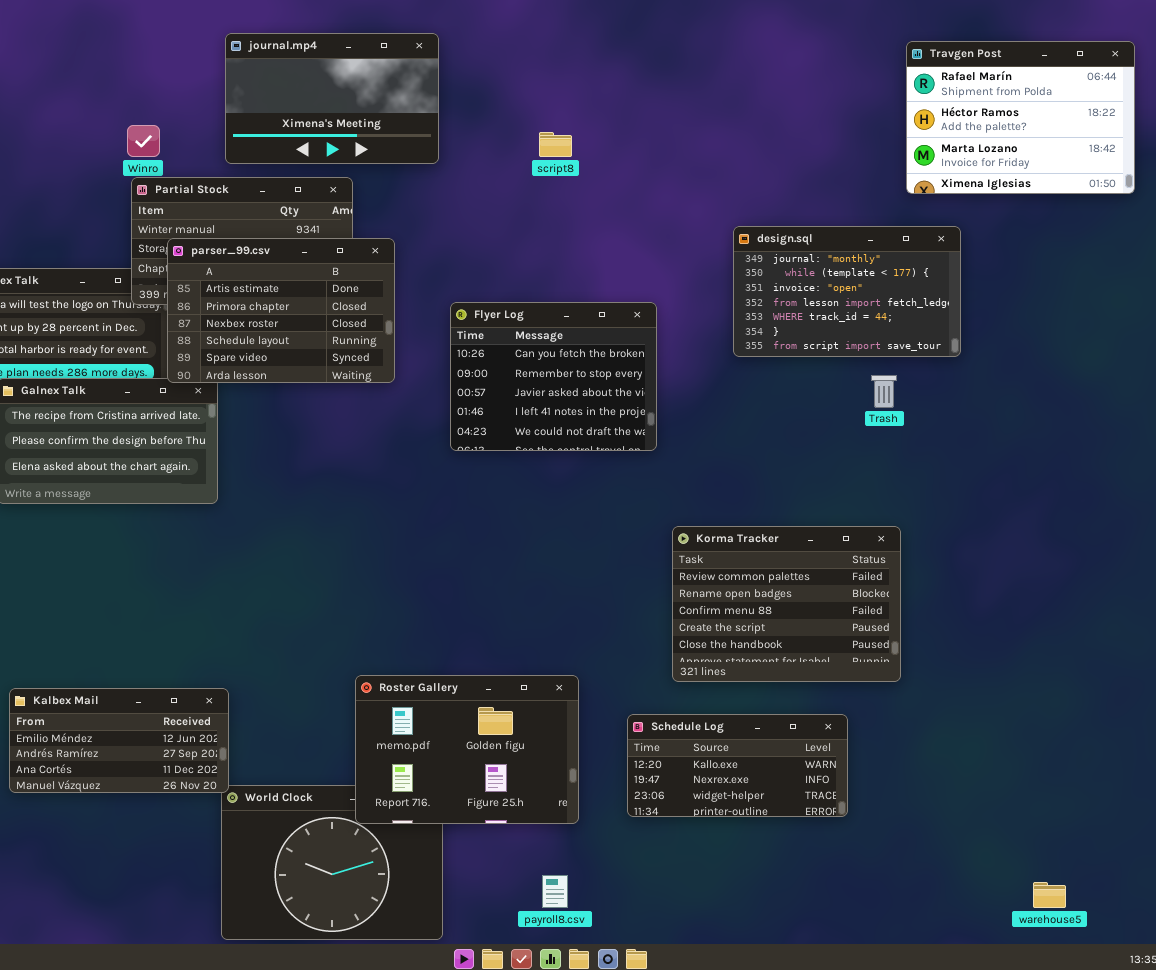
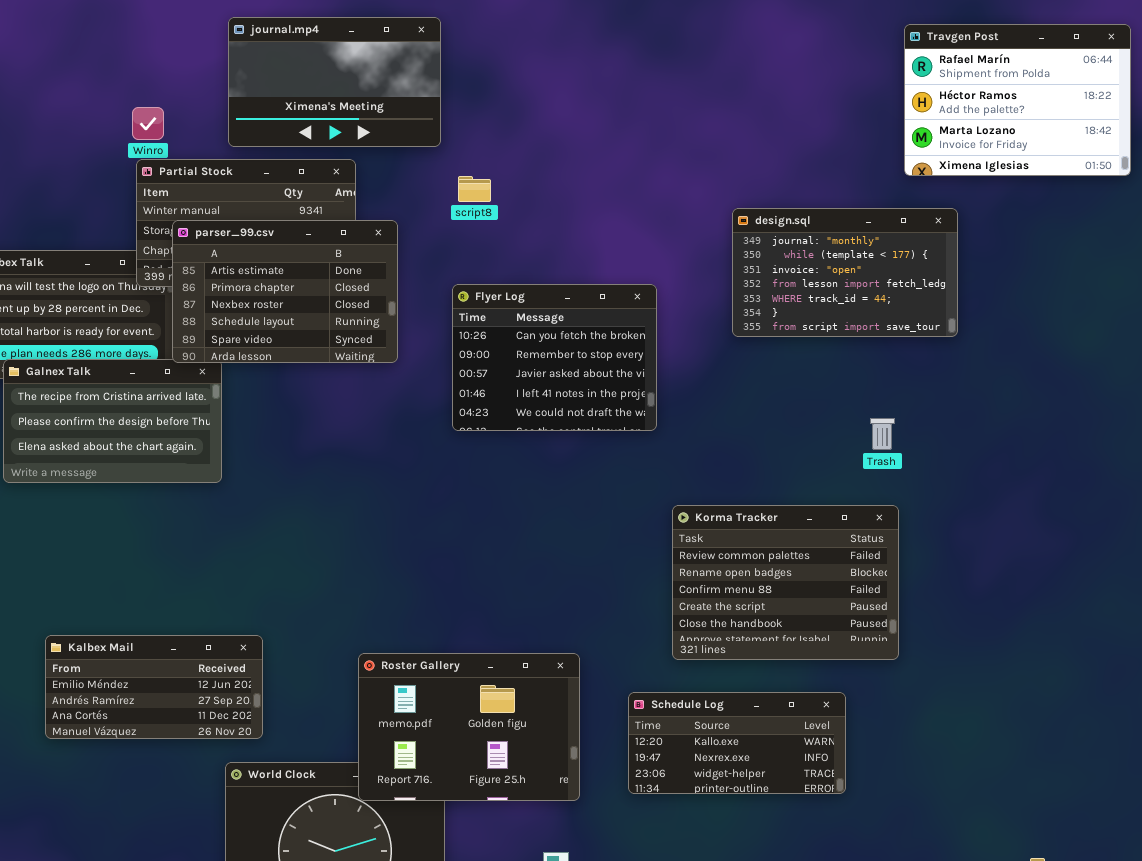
script8: [539,132,572,157] -> [458,176,491,202], moved
Trash: [871,375,897,408] -> [870,418,895,450], moved
Kalbex Mail: [9,688,229,793] -> [45,635,263,739], moved

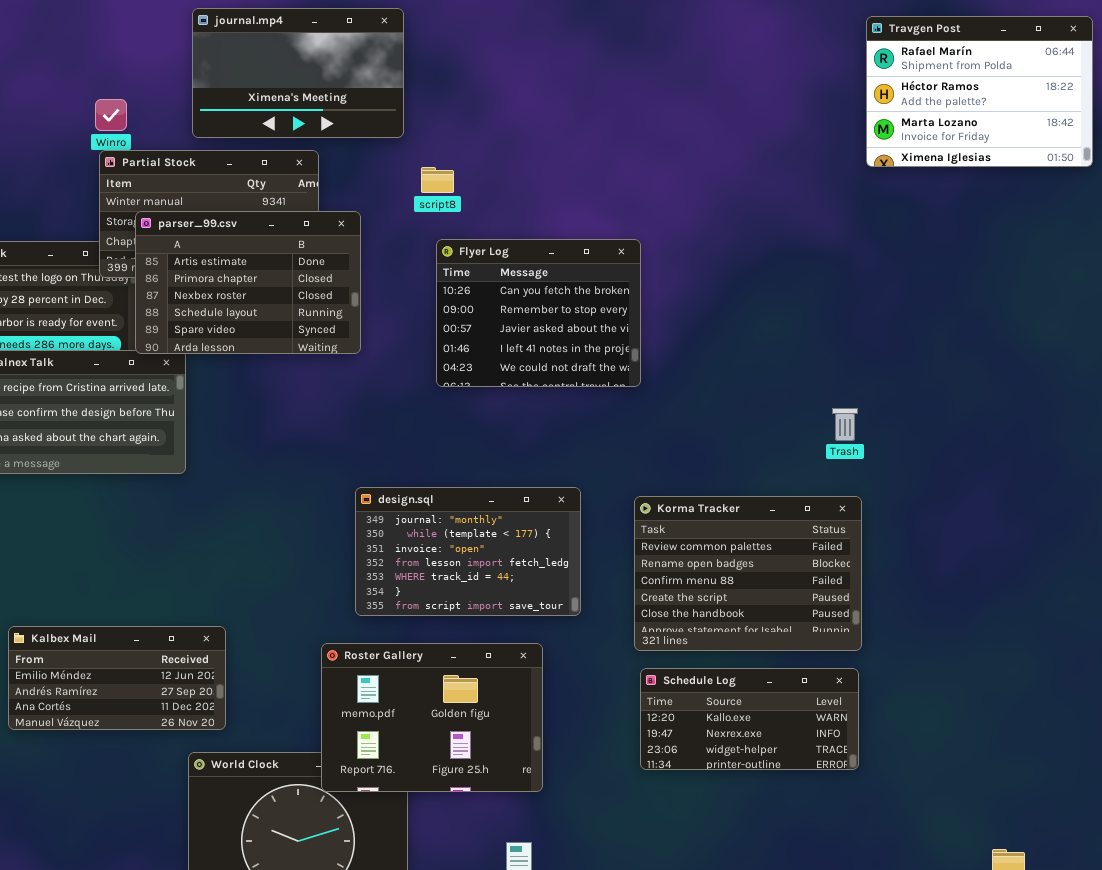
design.sql: [732,208,958,337] -> [355,487,581,616], moved
Flyer Log: [452,284,657,431] -> [436,239,641,387], moved
Schedule Log: [628,692,846,794] -> [640,668,859,770], moved

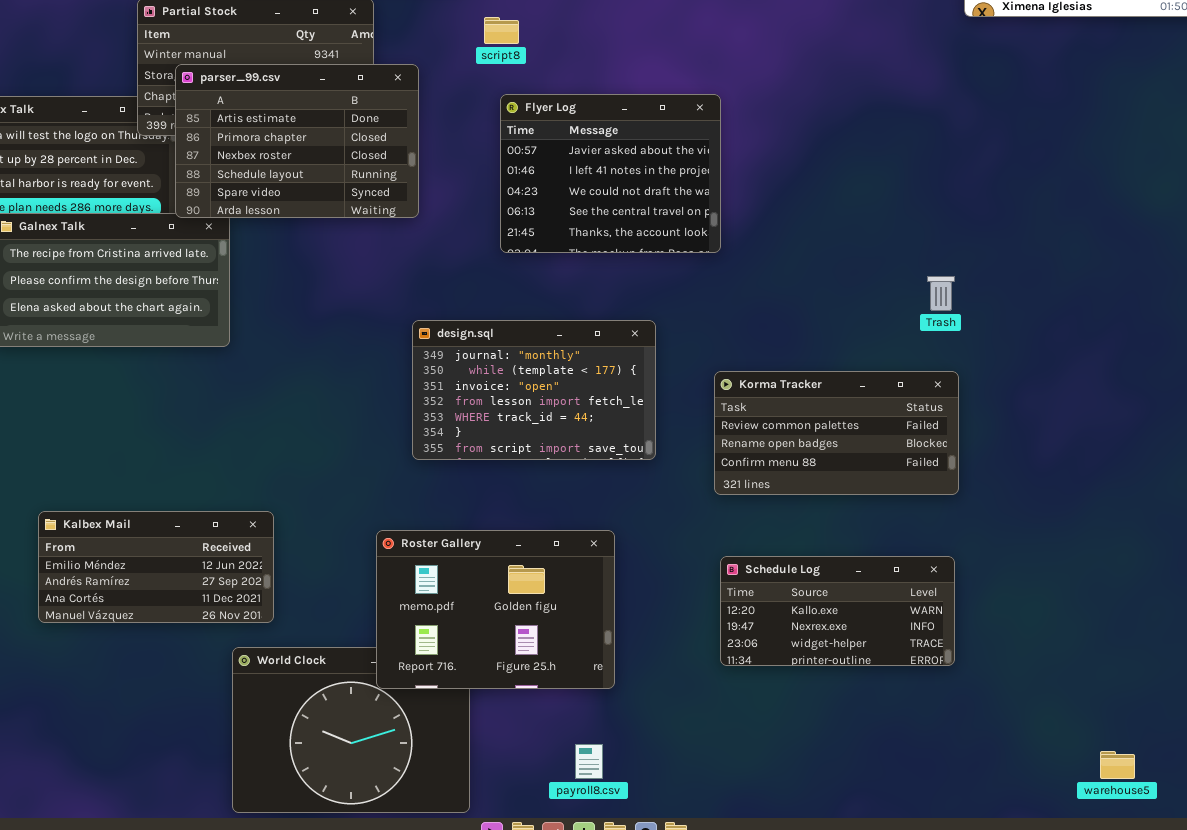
Flyer Log: [436,239,641,387] -> [500,94,721,253], scrolled down 2 rows
design.sql: [355,487,581,616] -> [412,320,656,460], moved
Korma Tracker: [634,496,862,651] -> [714,371,959,495], resized

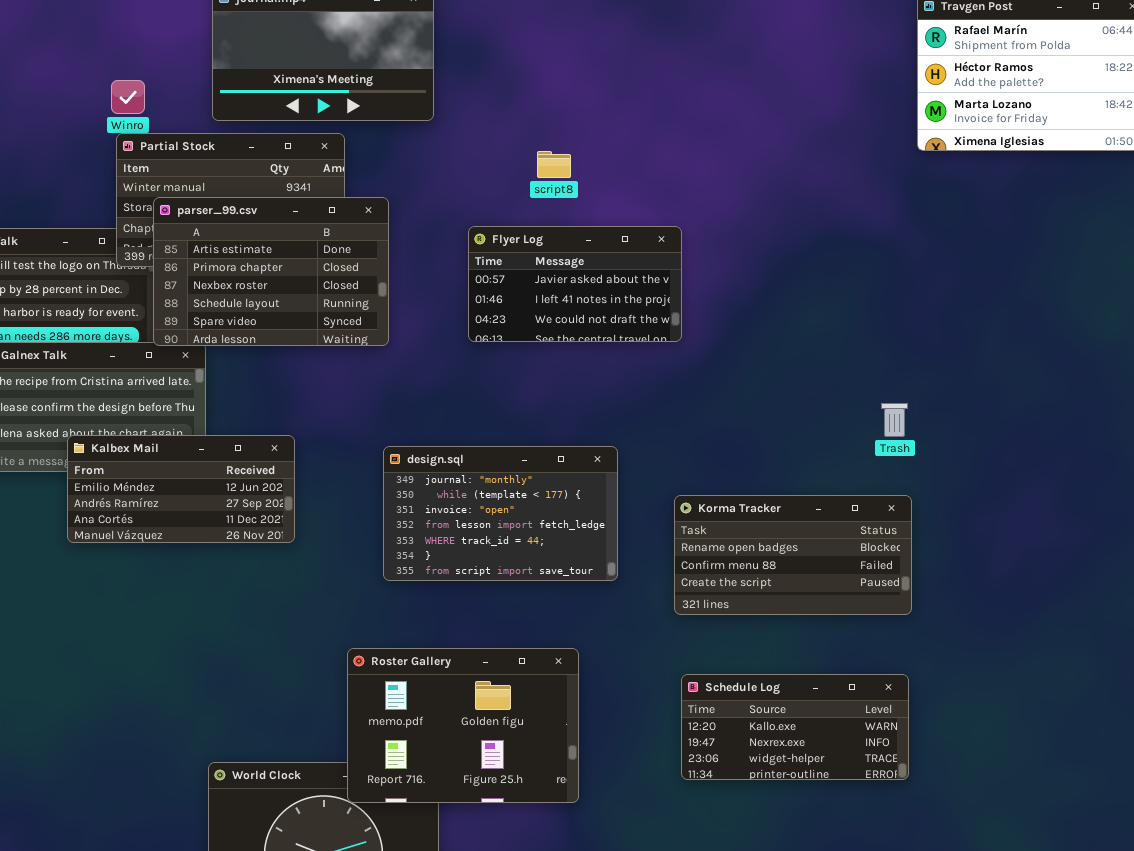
script8: [484,17,519,44] -> [537,151,571,178], moved
Flyer Log: [500,94,721,253] -> [468,226,682,342], resized
Korma Tracker: [714,371,959,495] -> [674,495,912,615], scrolled down 1 row
Kalbex Mail: [38,511,274,623] -> [67,435,295,543], moved

